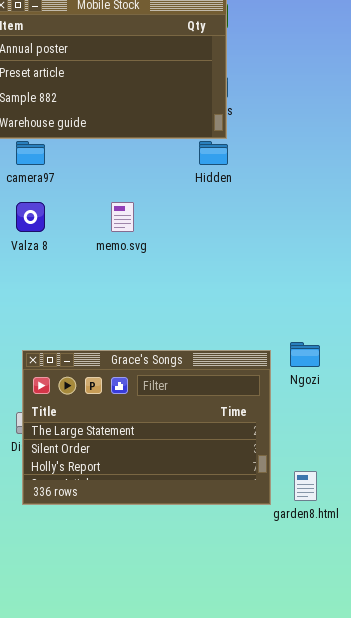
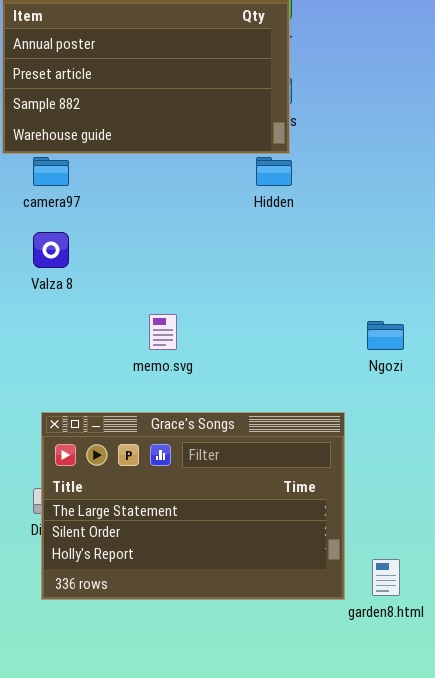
memo.svg: [111,202,134,232] -> [149,314,177,350], moved
Ngozi: [290,342,320,367] -> [367,321,404,350], moved

